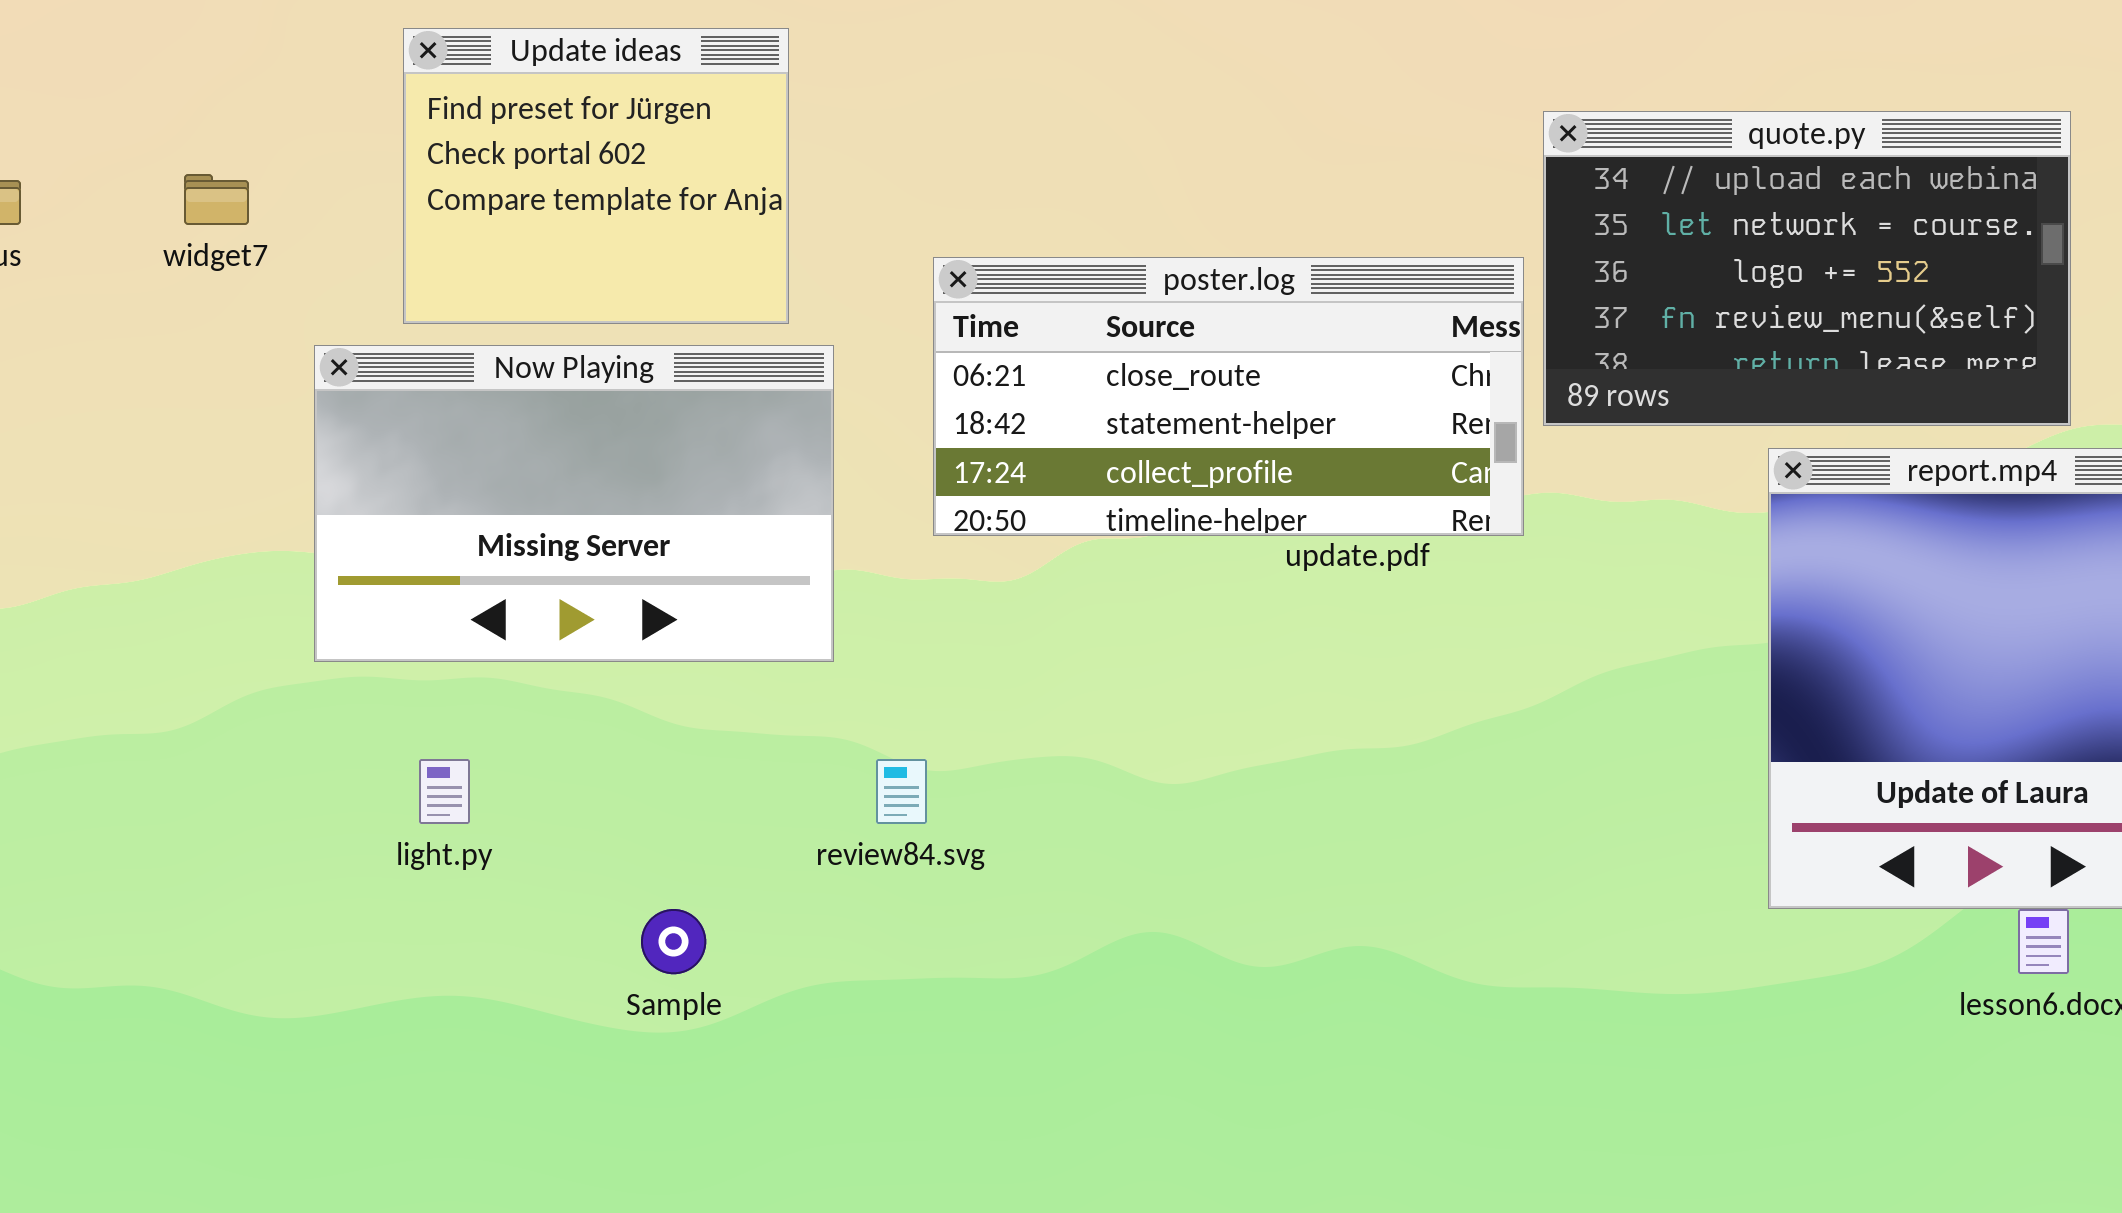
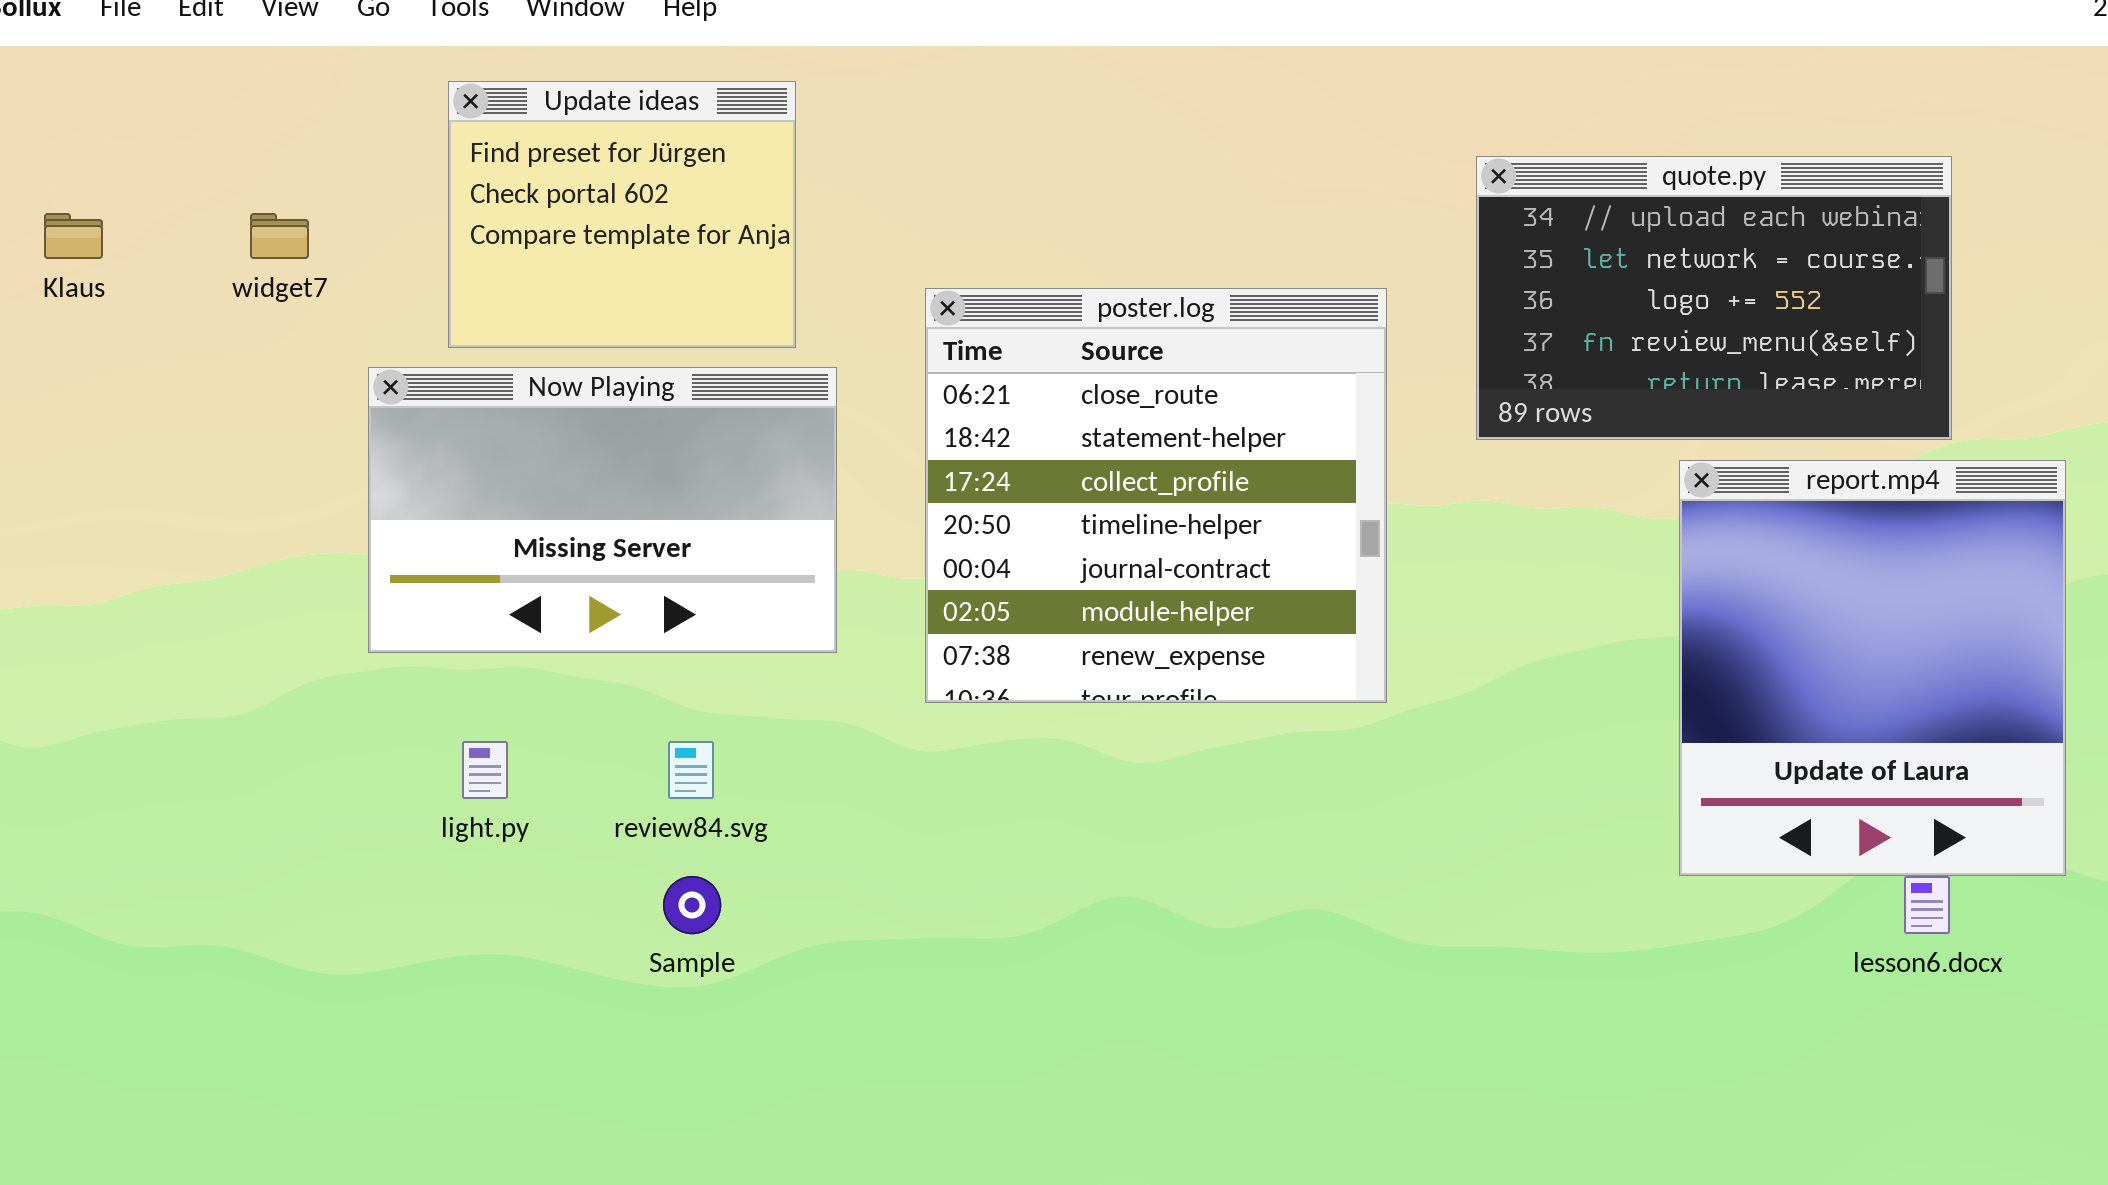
poster.log: [933,257,1524,536] -> [925,288,1387,703], resized
review84.svg: [876,759,927,824] -> [668,741,714,799], moved

